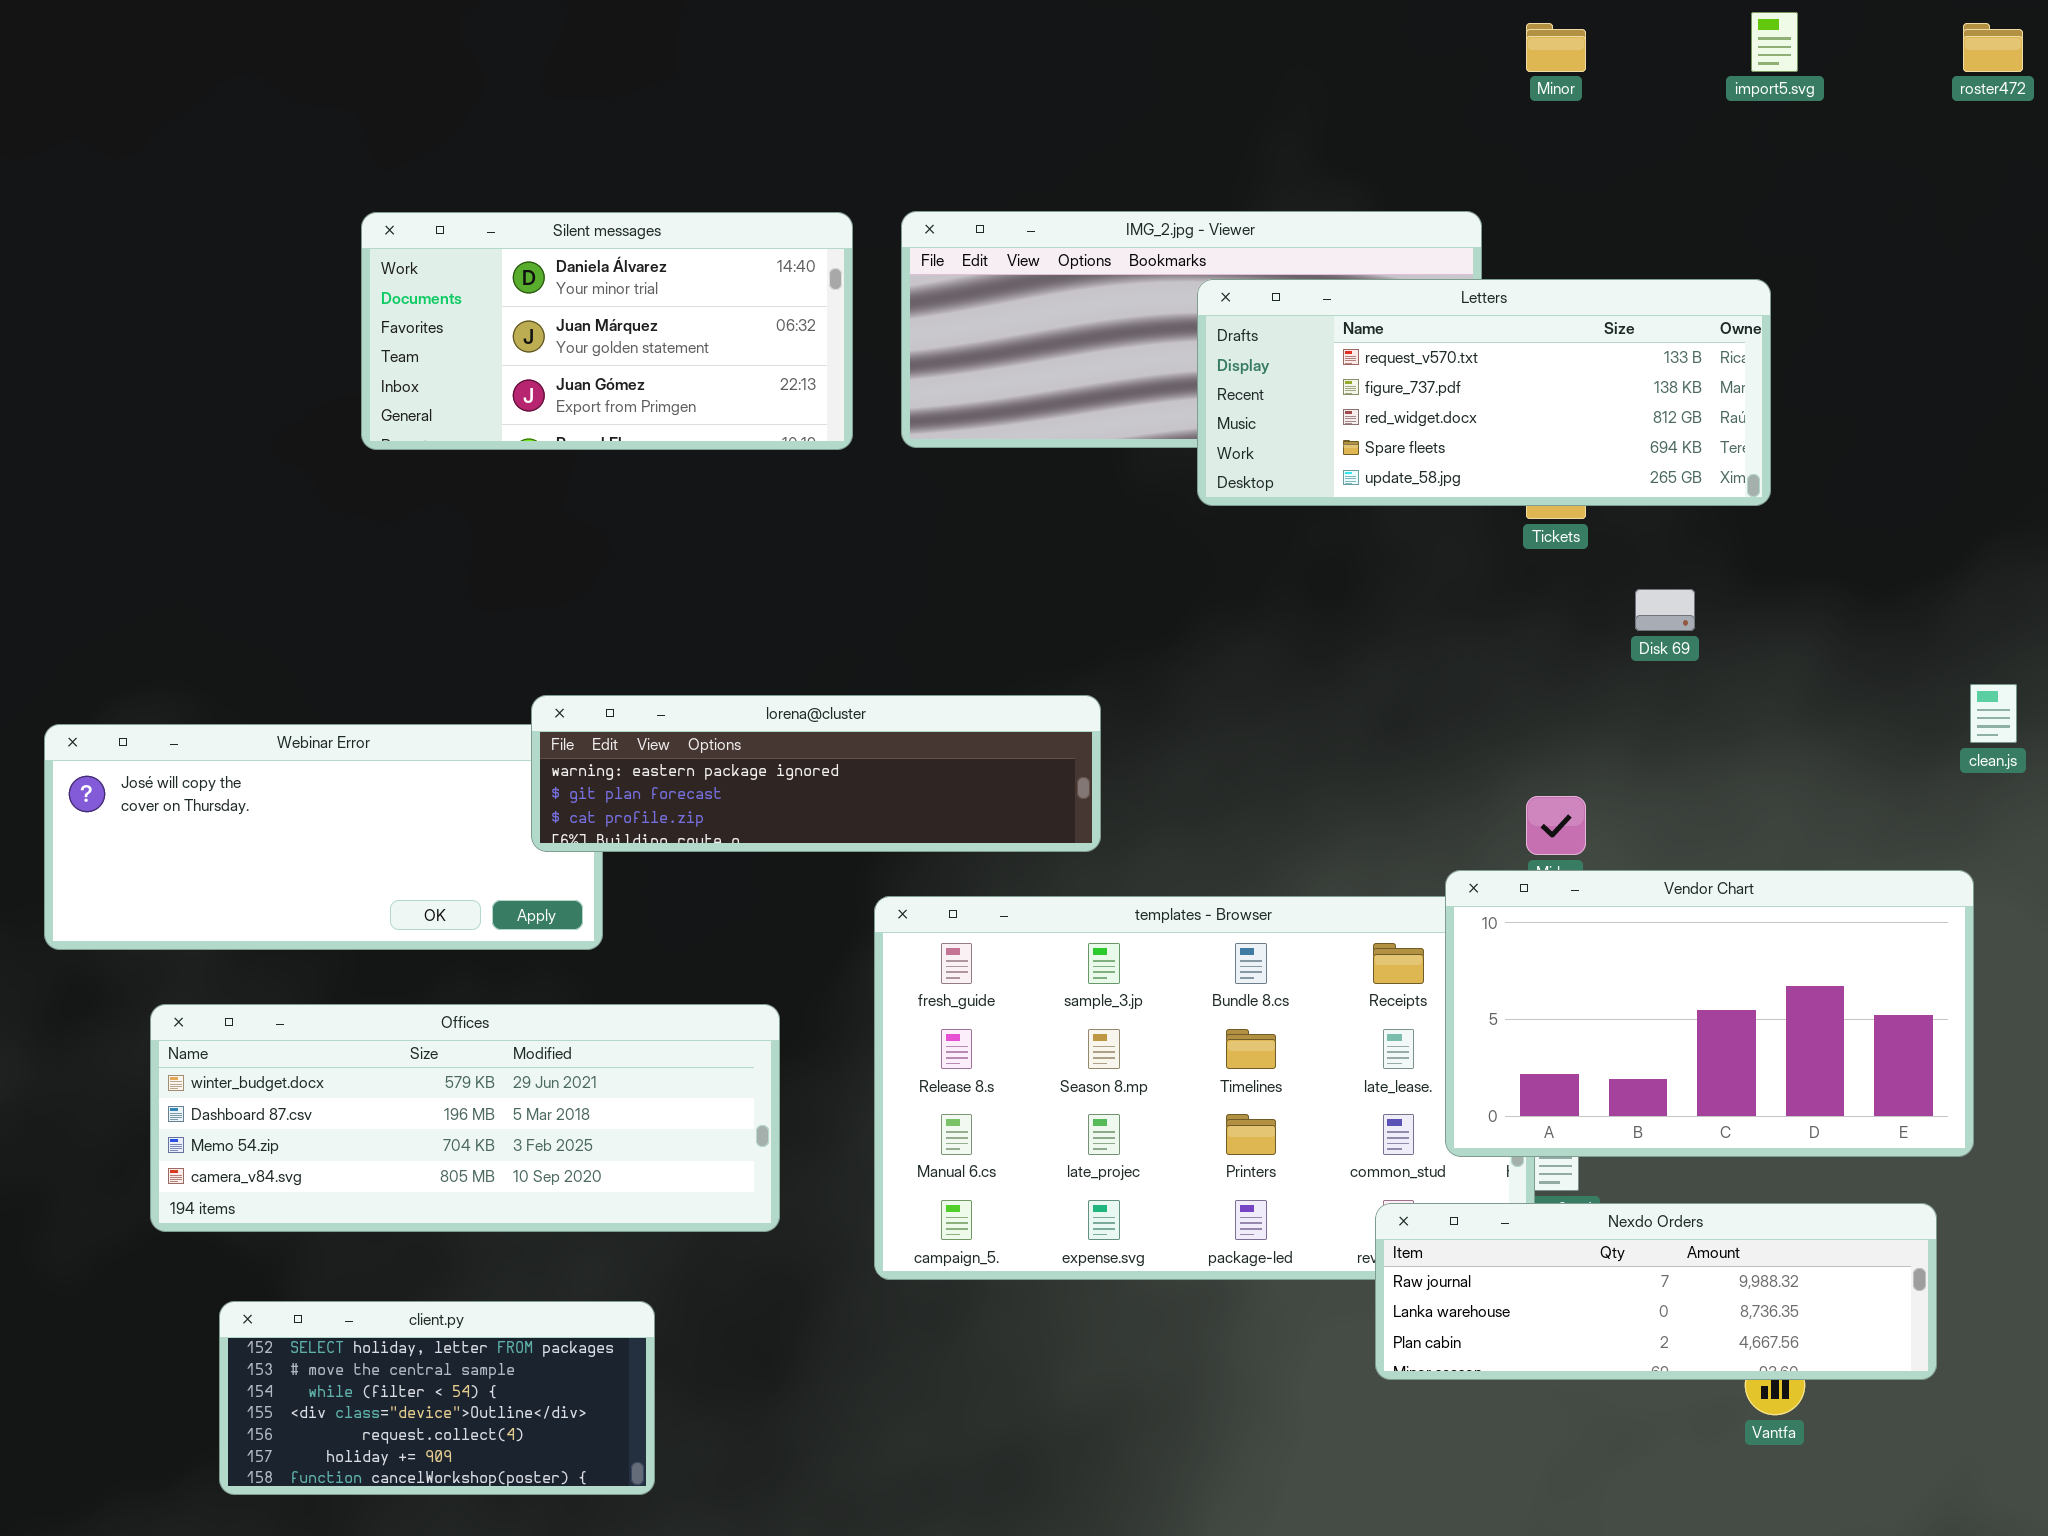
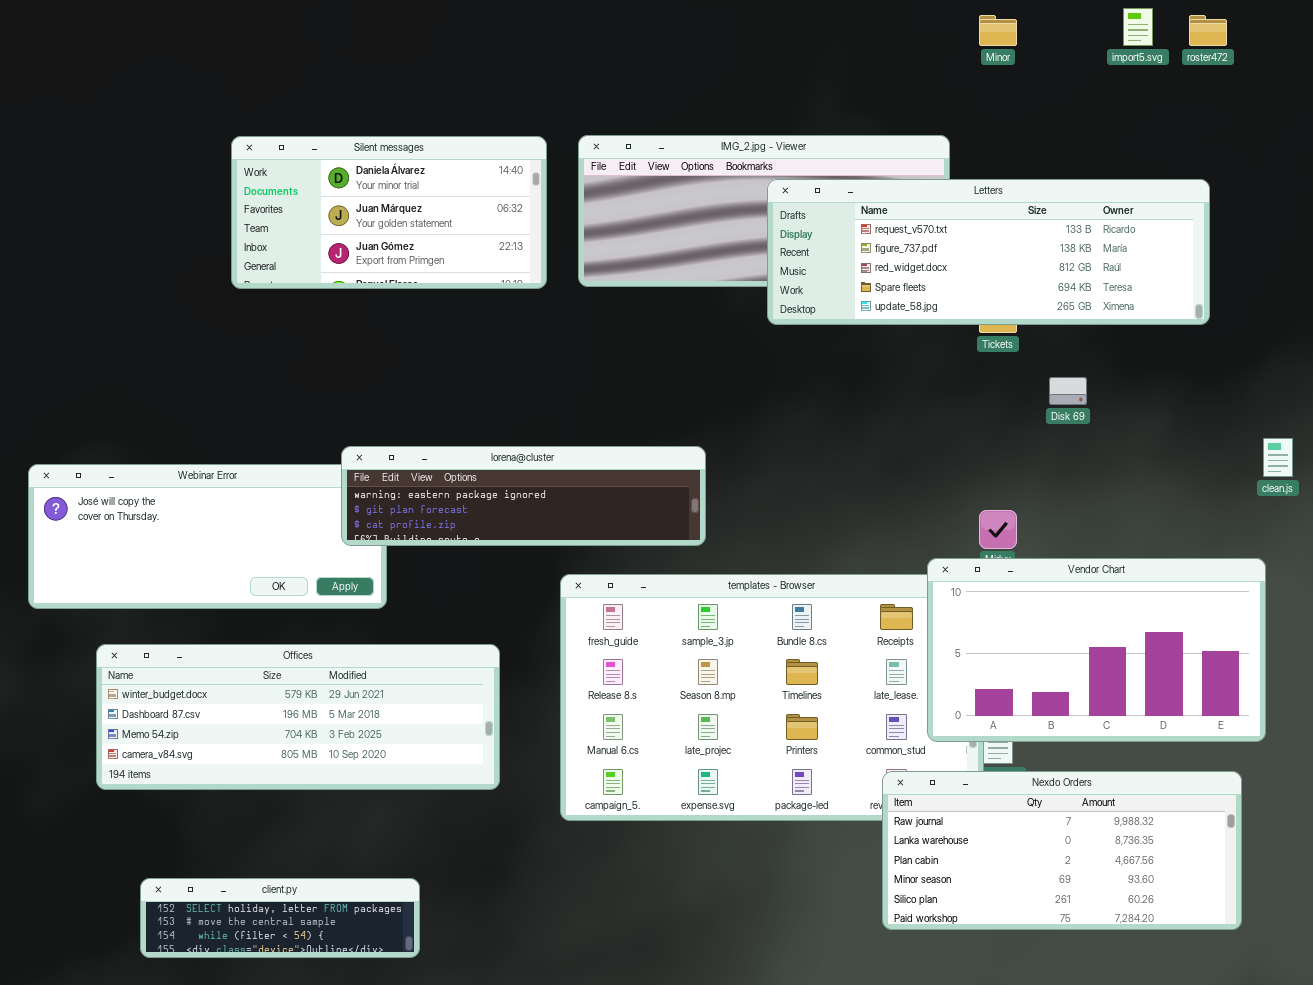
roster472: [1963,23,2023,72] -> [1189,15,1227,46], moved
Letters: [1197,279,1771,506] -> [767,179,1210,325], resized
Nexdo Orders: [1375,1203,1937,1380] -> [882,771,1242,930], resized
client.py: [219,1301,655,1495] -> [140,878,420,958], resized

